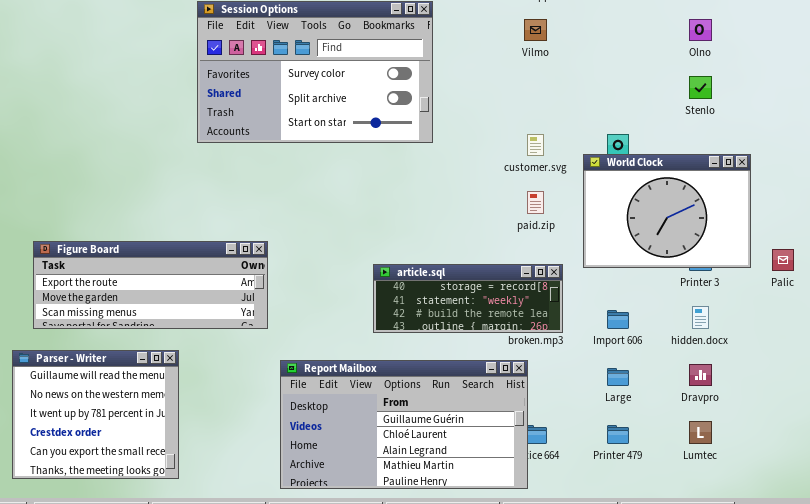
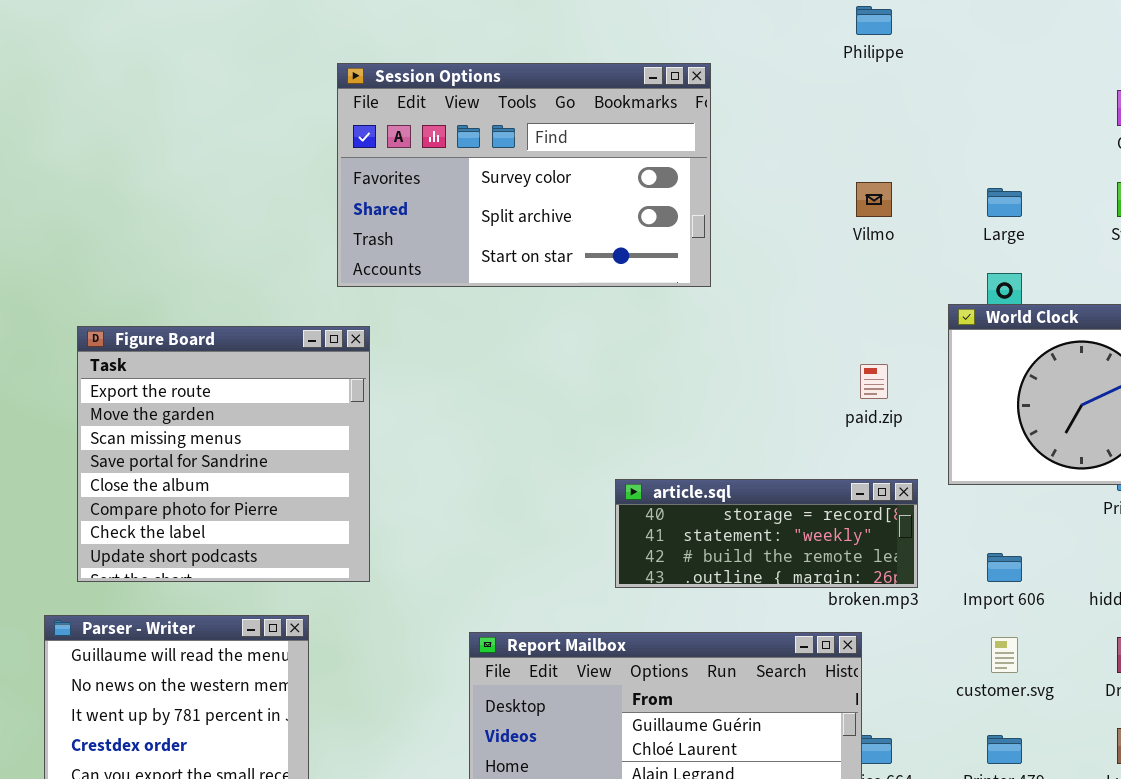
Vilmo: [524,19,547,41] -> [856,182,892,217], moved
customer.svg: [527,134,544,156] -> [991,637,1018,673], moved
Figure Board: [33,241,268,329] -> [77,326,370,582], resized
Large: [607,368,629,386] -> [987,188,1022,217], moved

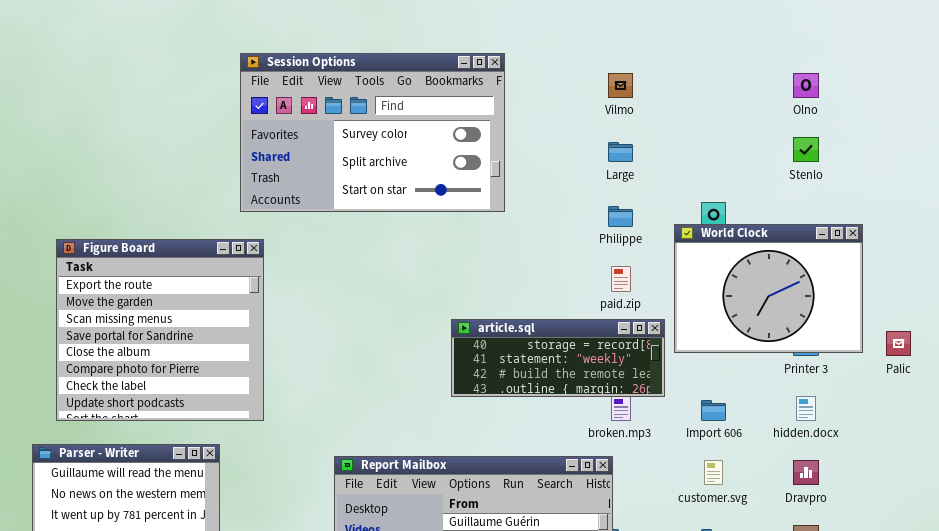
Philippe: [856,6,892,35] -> [608,206,633,227], moved
Vilmo: [856,182,892,217] -> [608,73,633,98], moved
Large: [987,188,1022,217] -> [608,142,633,162], moved
article.sql: [615,479,918,588] -> [451,319,665,397], moved

